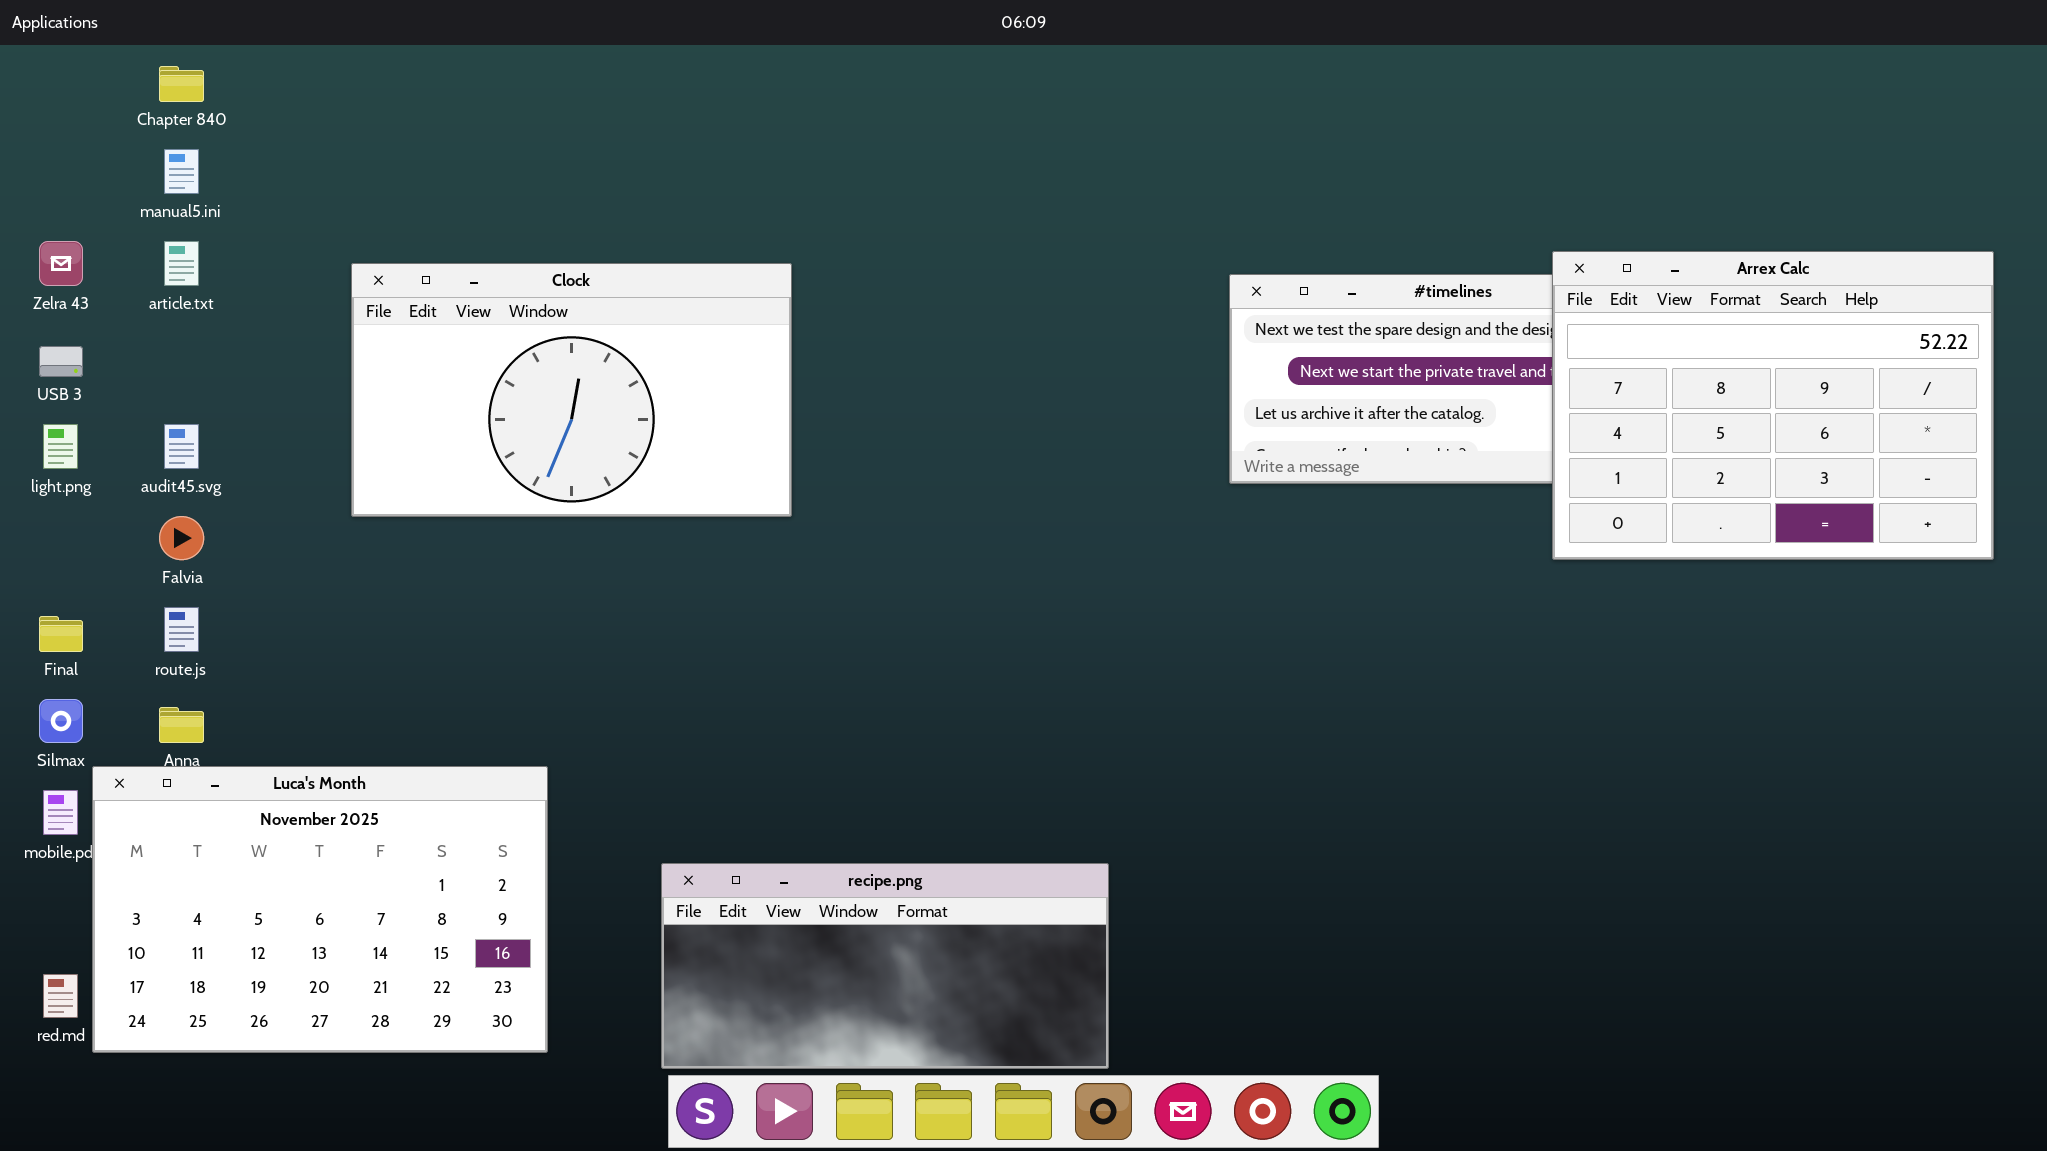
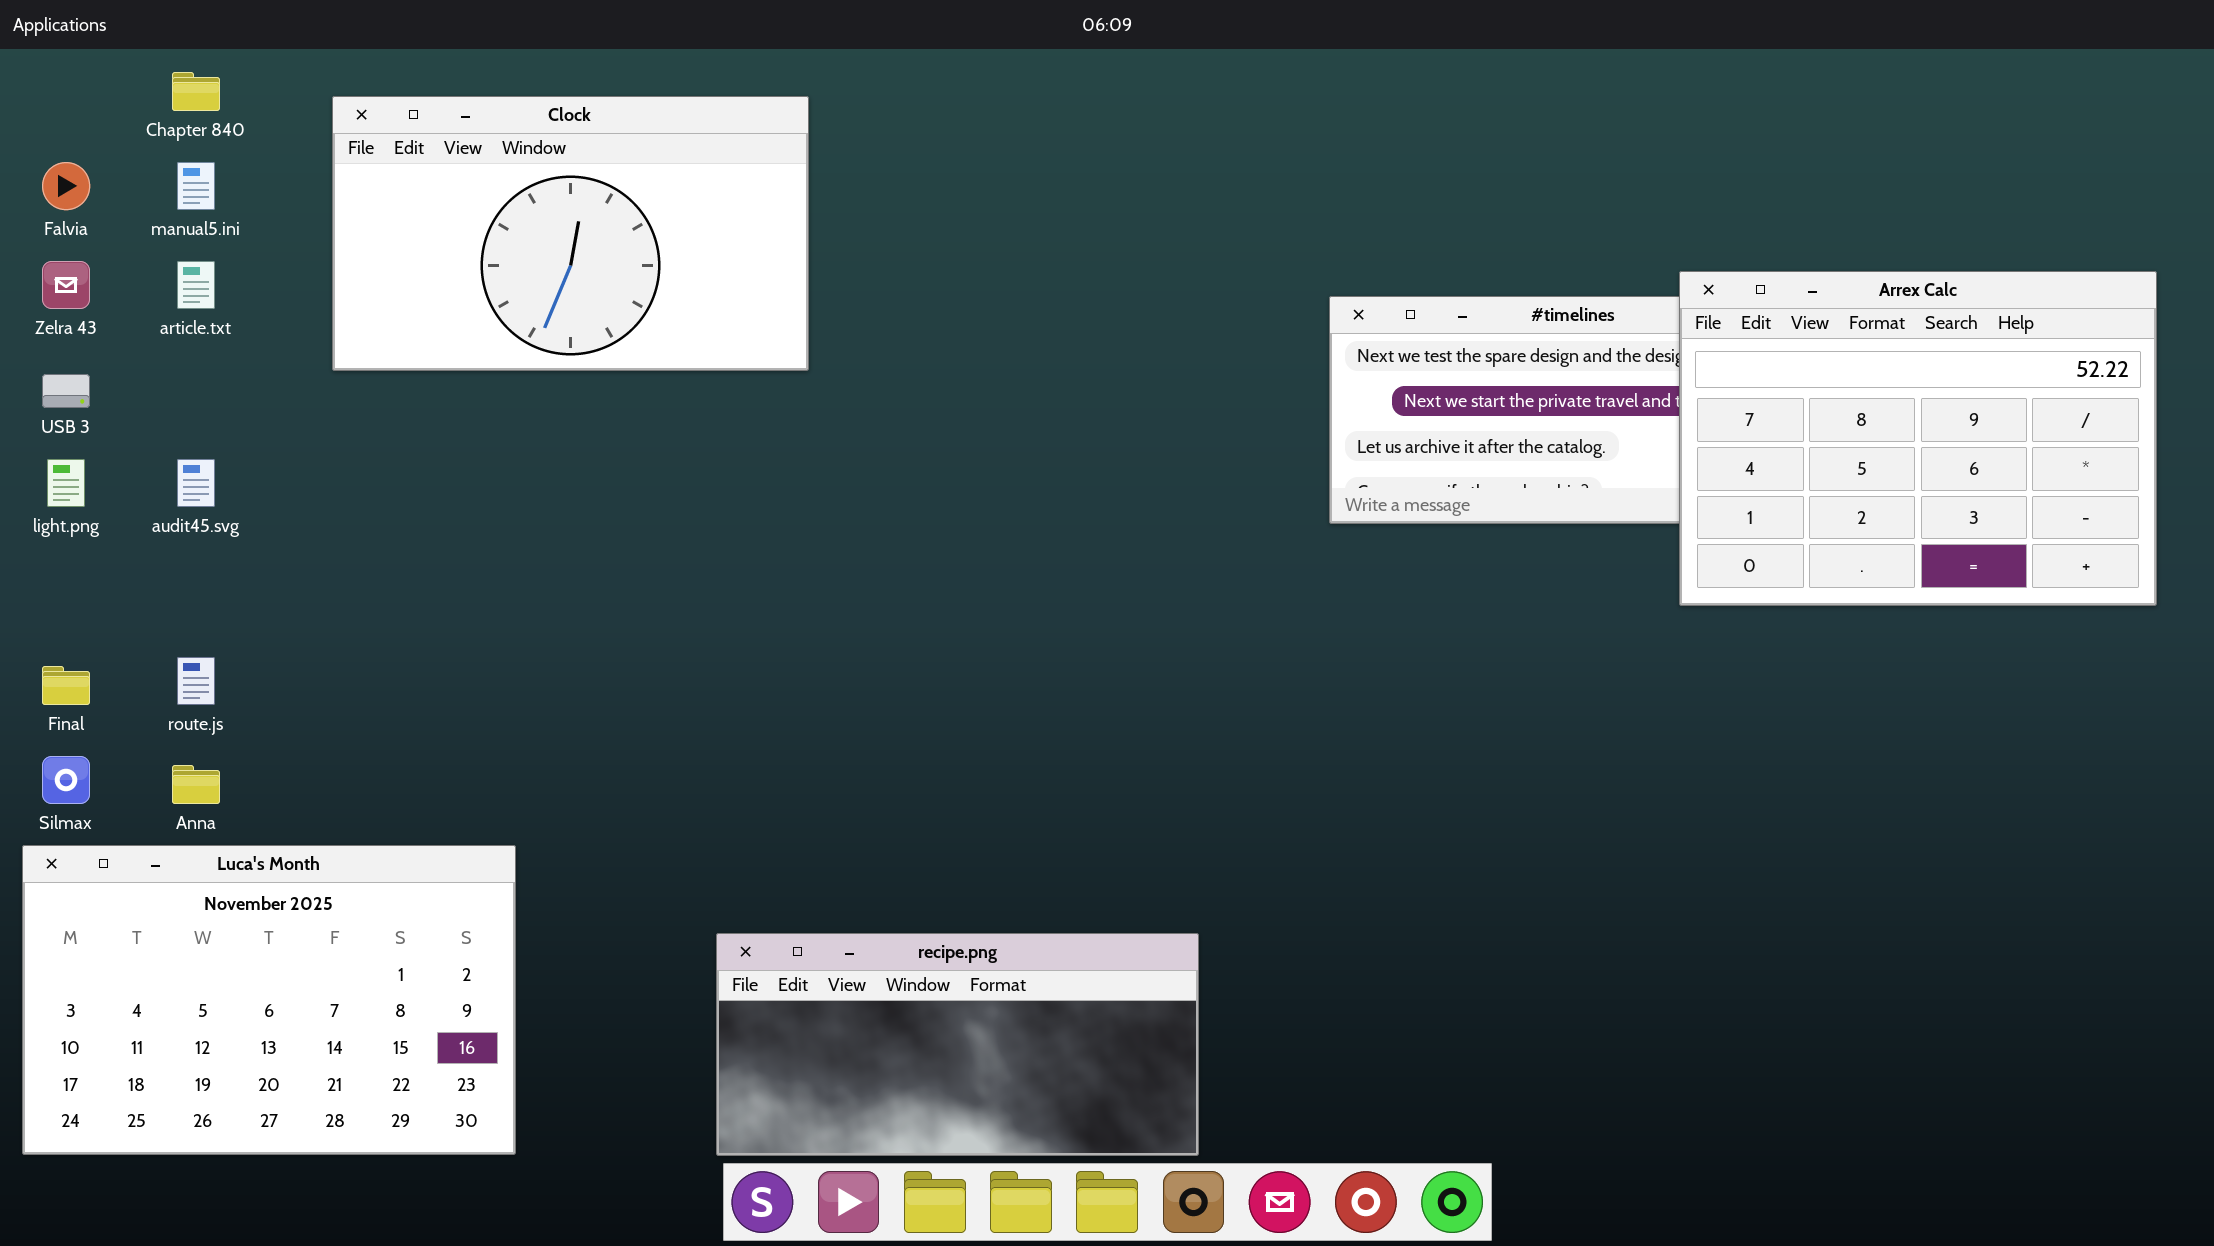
Clock: [351,263,792,517] -> [332,96,809,371], moved
Falvia: [159,516,204,560] -> [42,162,90,210], moved
Luca's Month: [92,766,548,1053] -> [22,845,516,1155], moved

